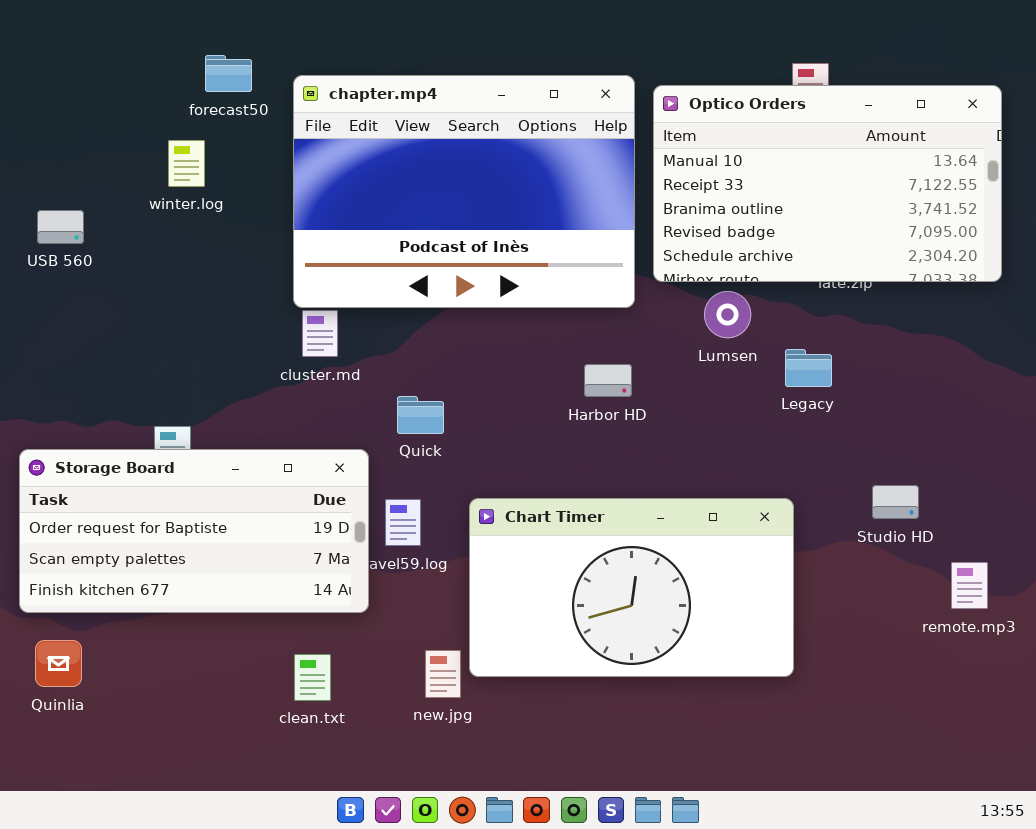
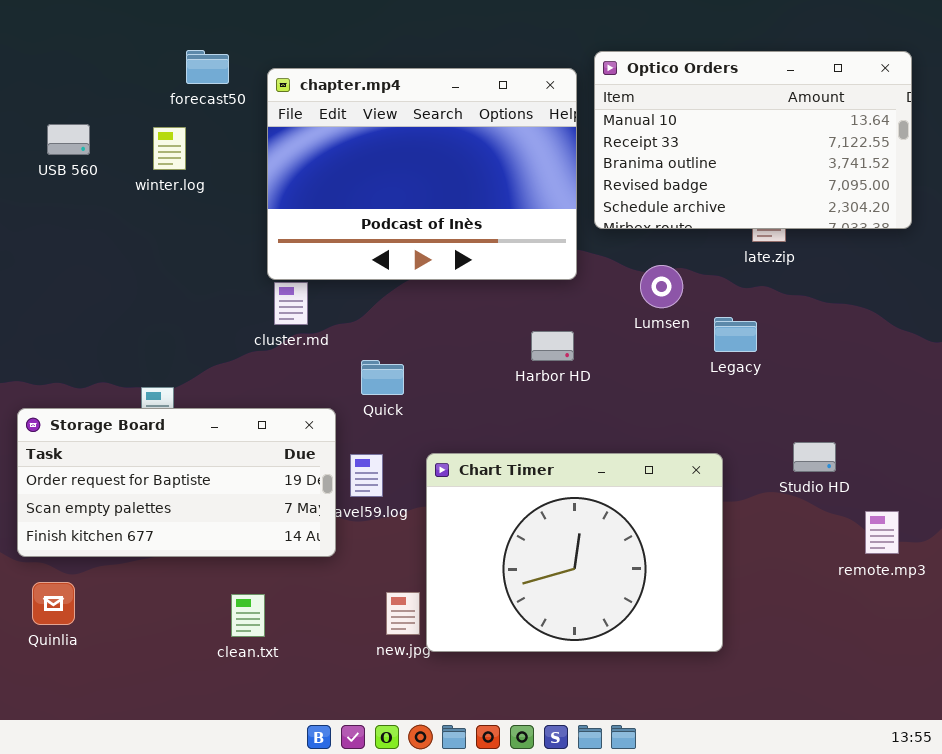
Optico Orders: [653,85,1002,282] -> [594,51,912,229], moved
USB 560: [37,210,84,244] -> [47,124,90,155], moved
Chart Timer: [469,498,794,677] -> [426,453,723,652], resized
clean.txt: [294,654,331,701] -> [231,594,265,637], moved

